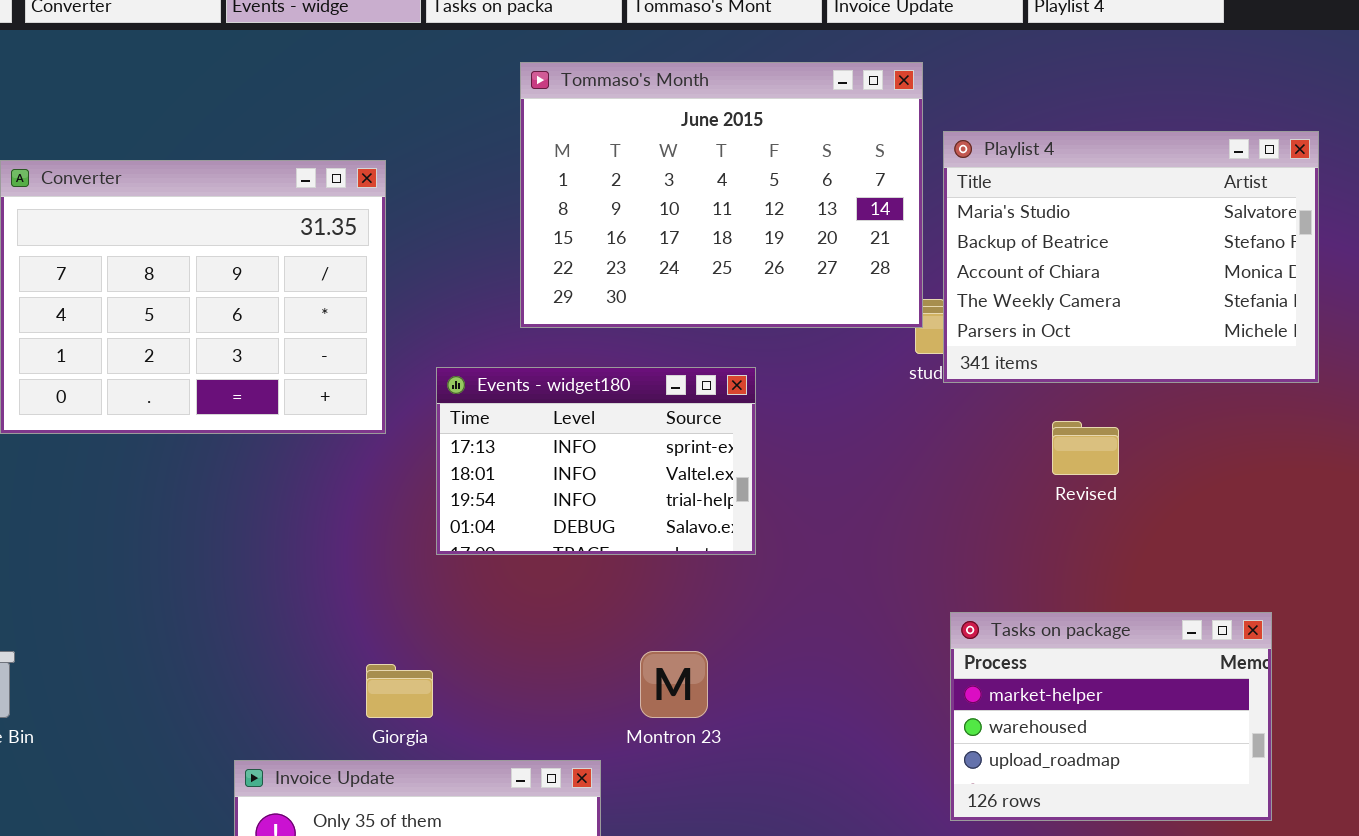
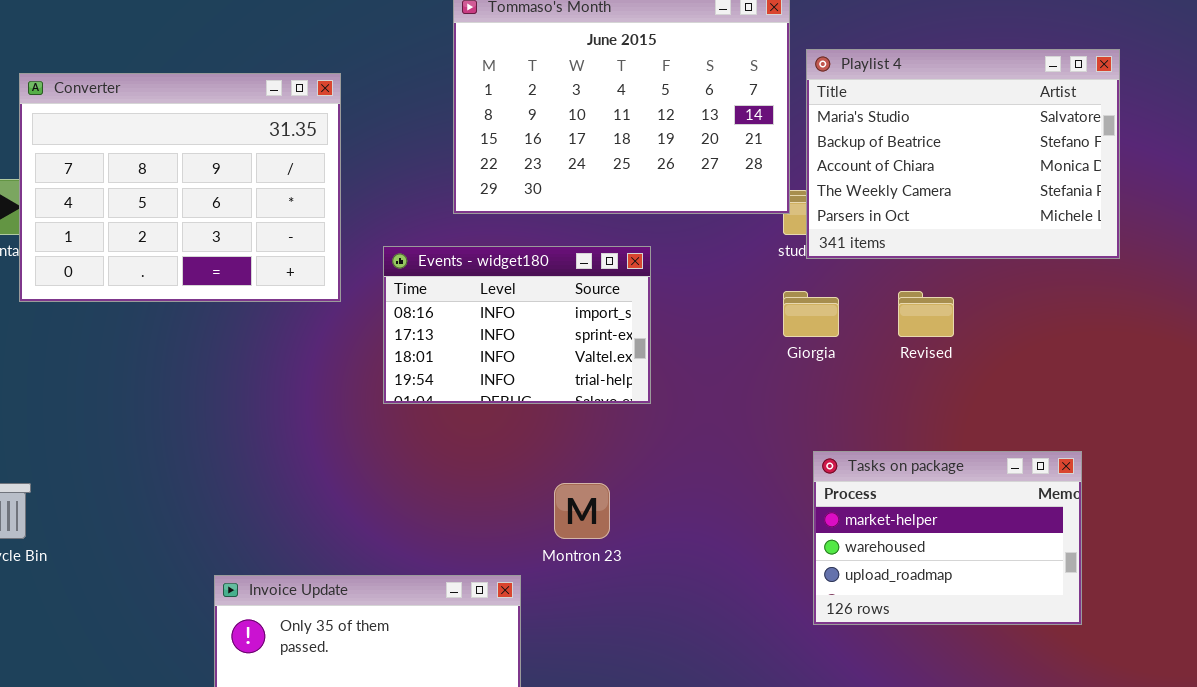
Events - widget180: [436,367,756,555] -> [383,246,651,404], scrolled up 1 row
Giorgia: [366,664,433,718] -> [783,291,839,337], moved

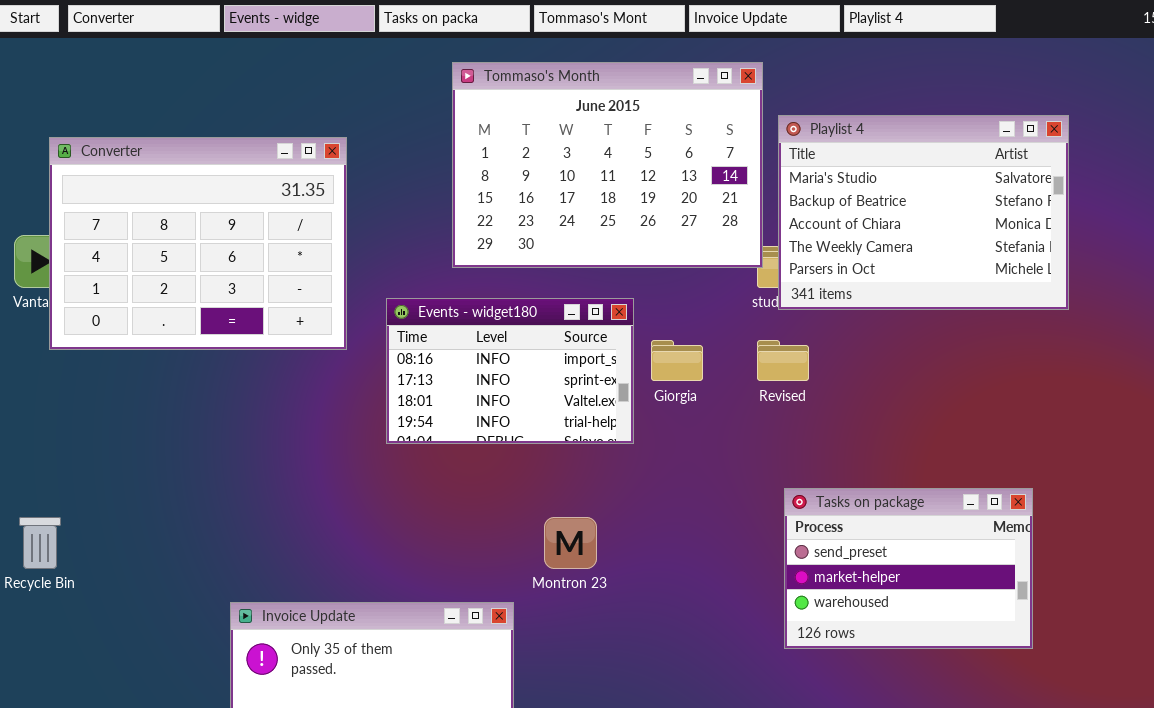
Giorgia: [783,291,839,337] -> [651,340,703,381], moved
Revised: [898,291,954,337] -> [757,340,809,381], moved
Tasks on package: [813,451,1082,625] -> [784,488,1033,649], scrolled up 1 row

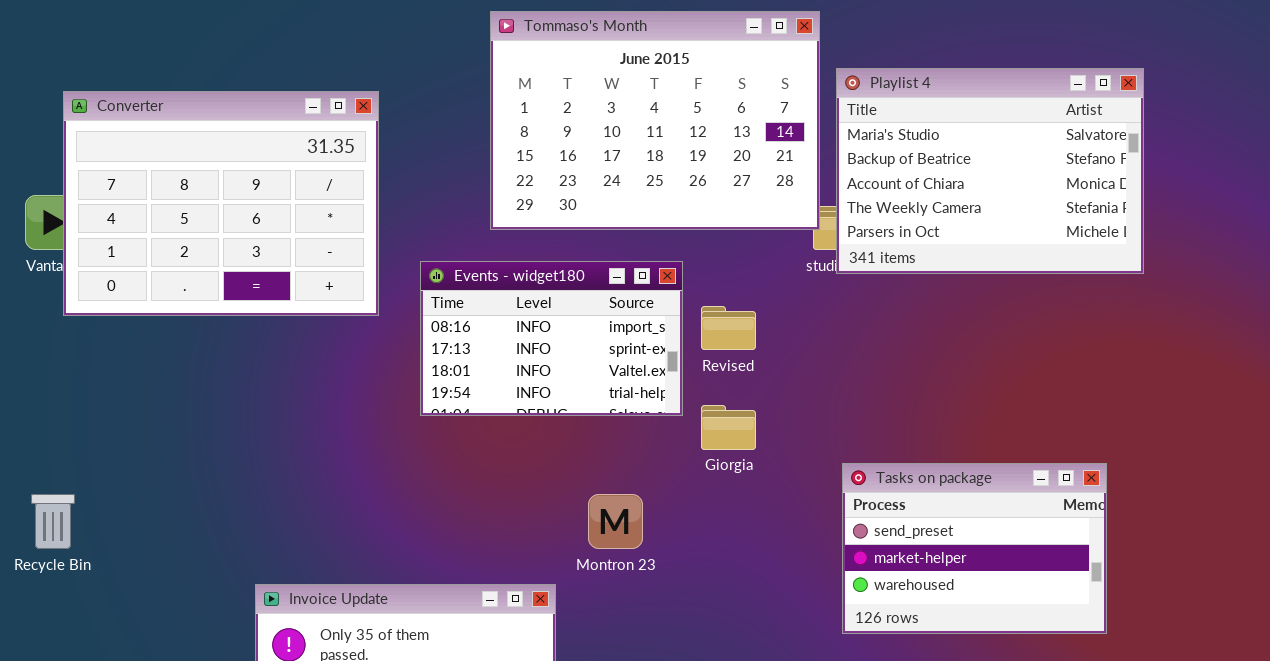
Giorgia: [651,340,703,381] -> [701,405,756,450], moved
Revised: [757,340,809,381] -> [701,306,756,350], moved

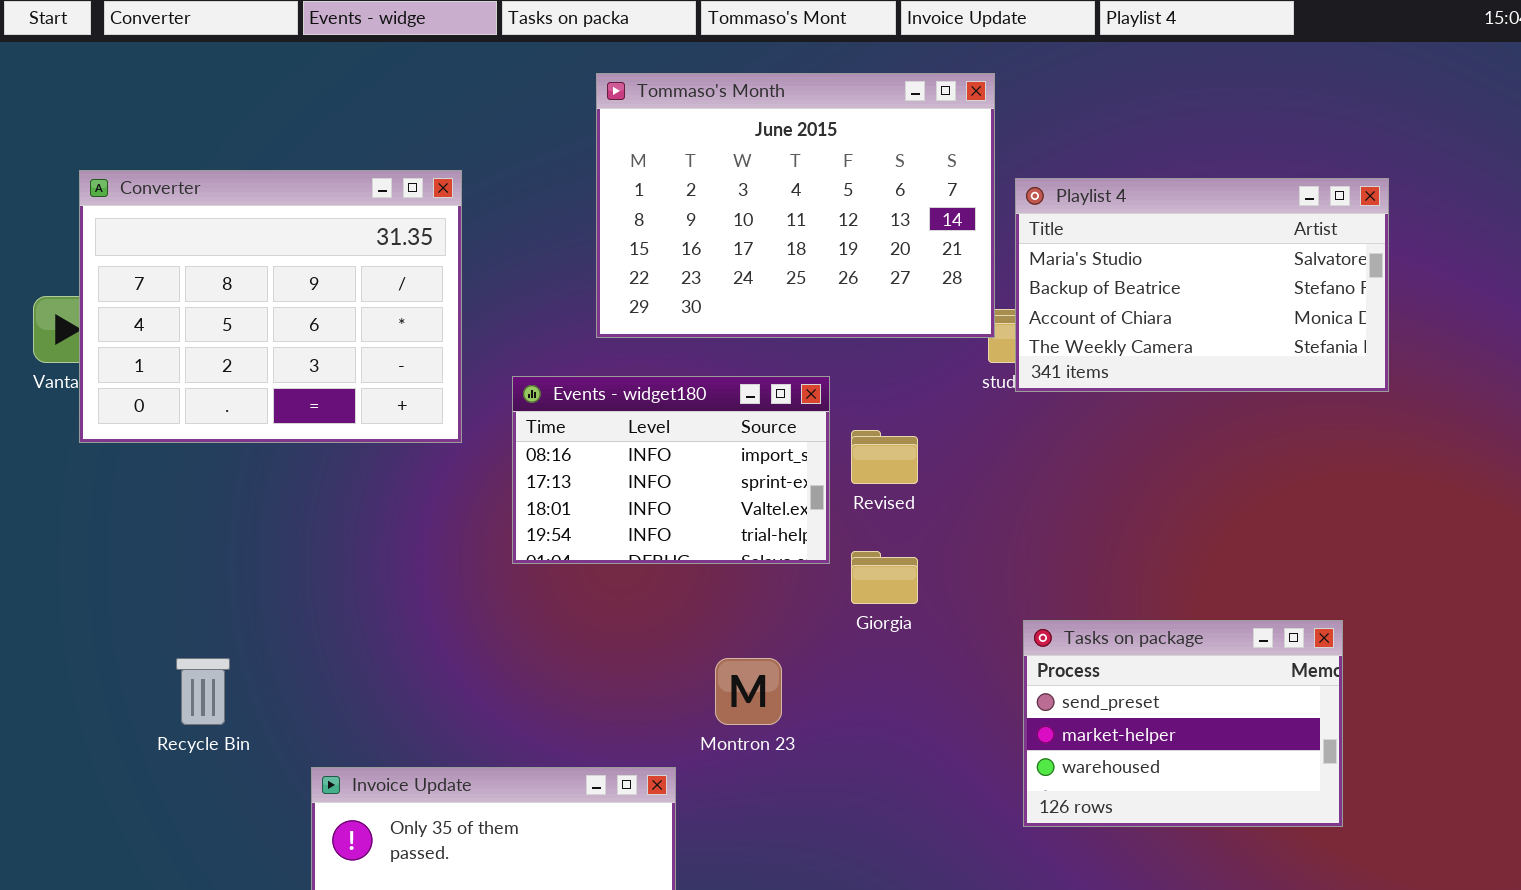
Playlist 4: [836,68,1144,274] -> [1015,178,1389,392], resized
Recycle Bin: [31,494,75,549] -> [176,658,230,725], moved

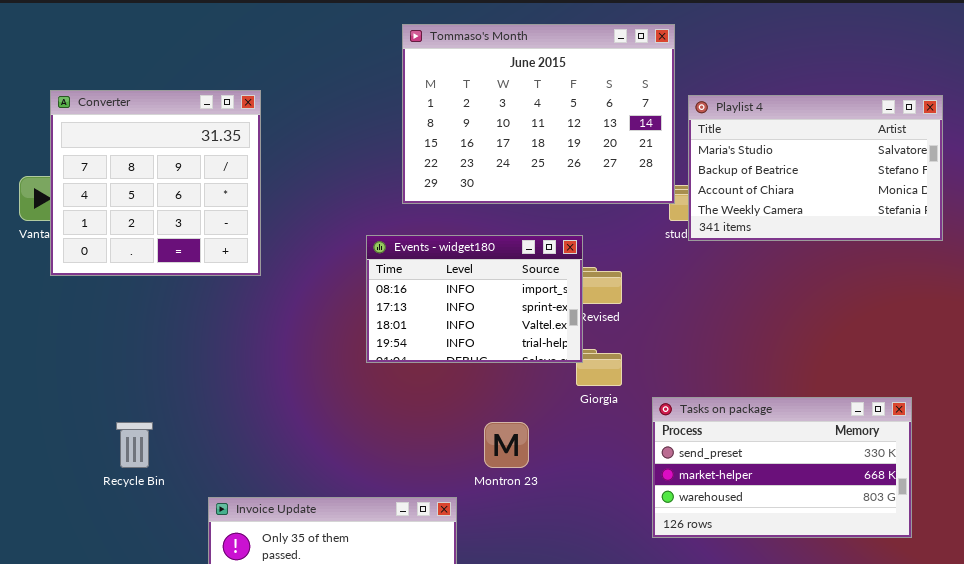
Converter: [79,170,462,443] -> [50,90,261,276], resized
Events - widget180: [512,376,830,564] -> [366,235,583,363], moved
Tasks on package: [1023,620,1343,827] -> [652,397,912,538], resized

